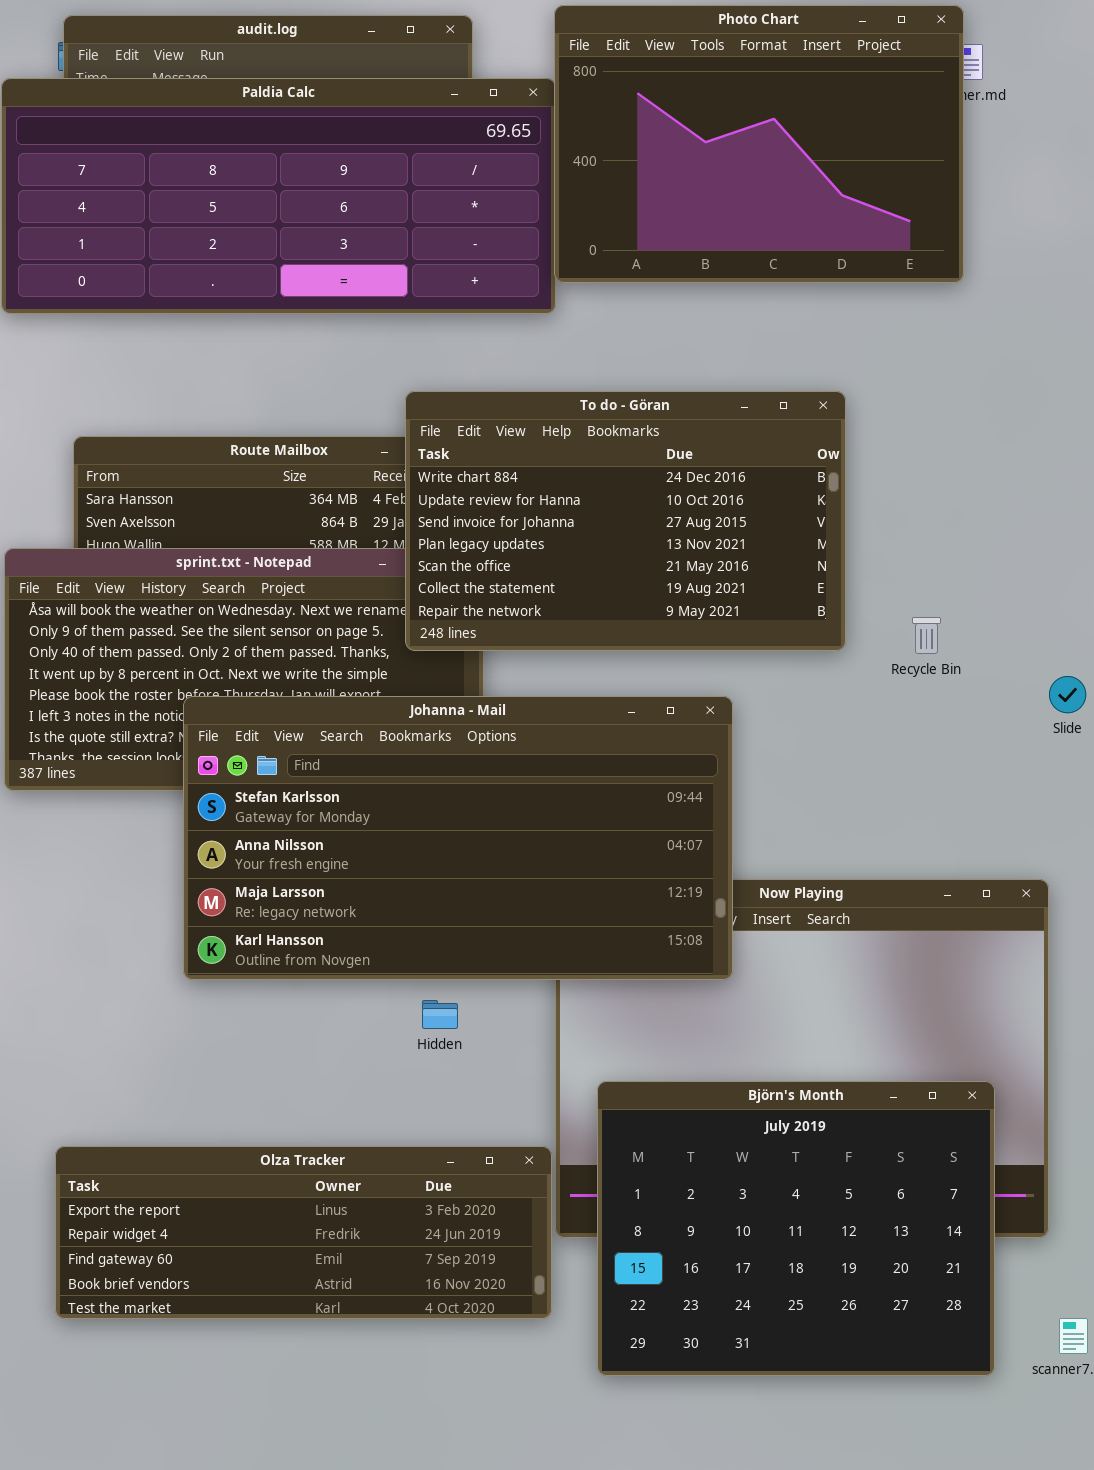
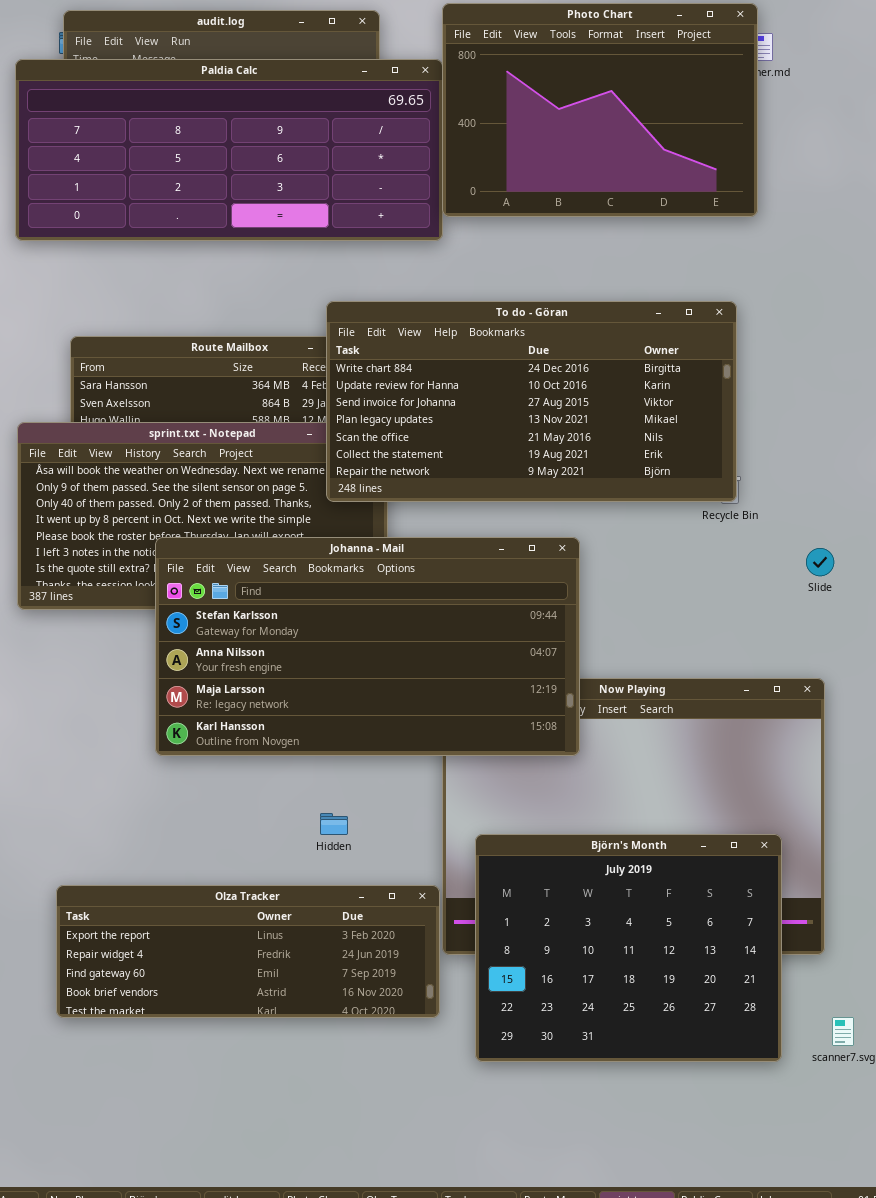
To do - Göran: [405,391,846,651] -> [326,301,737,502], resized
Slide: [1049,676,1086,713] -> [806,548,834,576], moved
Hidden: [422,1000,458,1029] -> [320,813,348,835], moved

